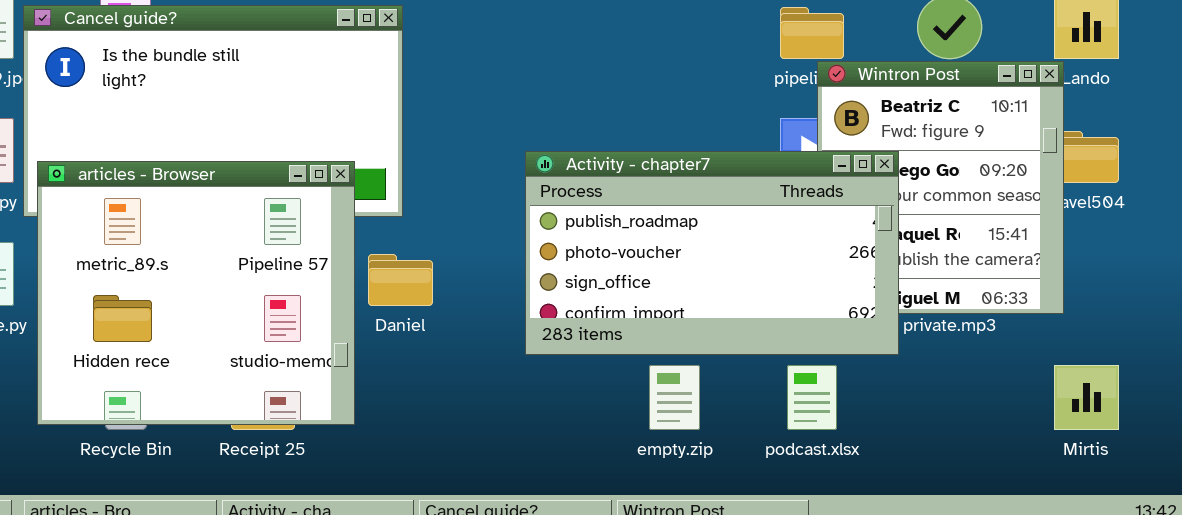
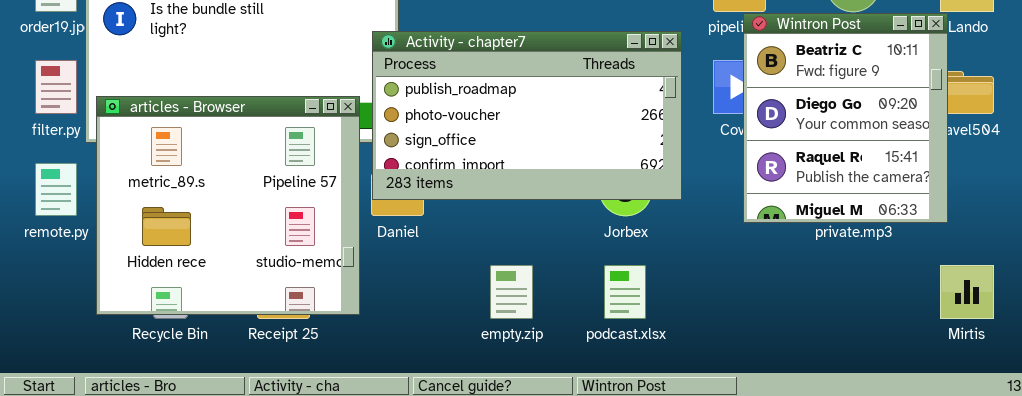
Activity - chapter7: [525,151,899,355] -> [372,31,682,200], moved
empty.zip: [649,365,700,430] -> [490,265,533,319], moved
podcast.xlsx: [787,365,837,430] -> [604,265,646,319], moved

